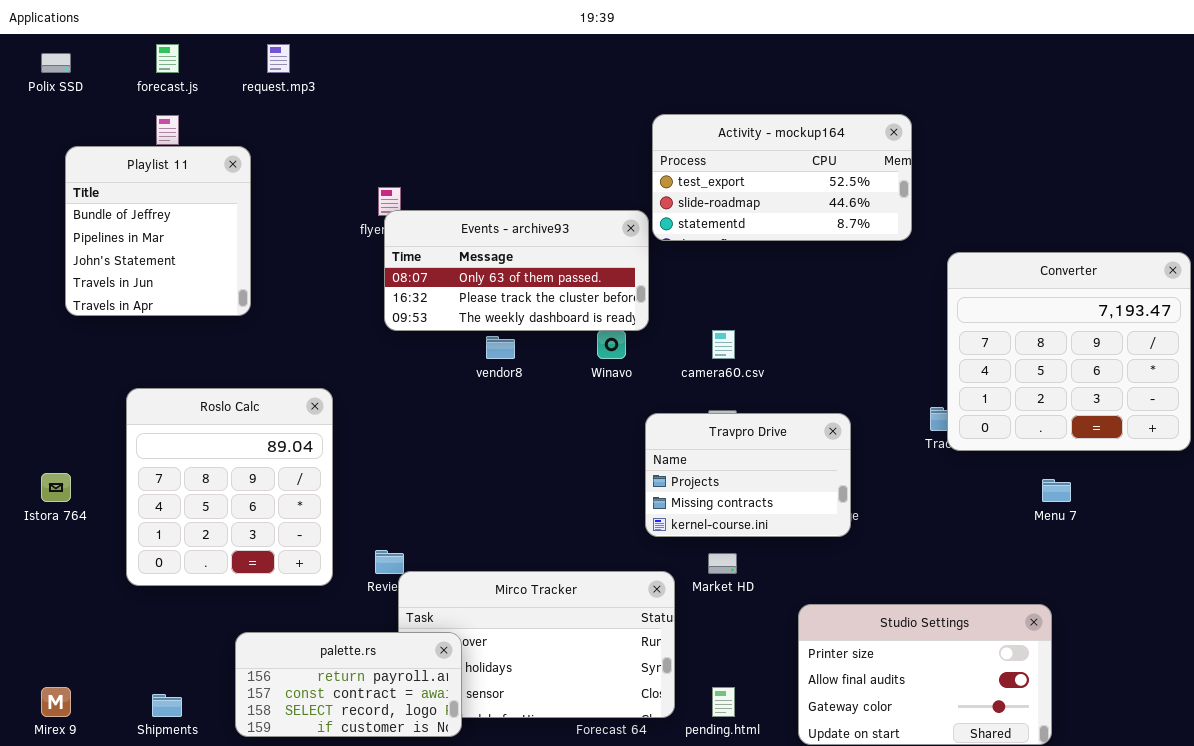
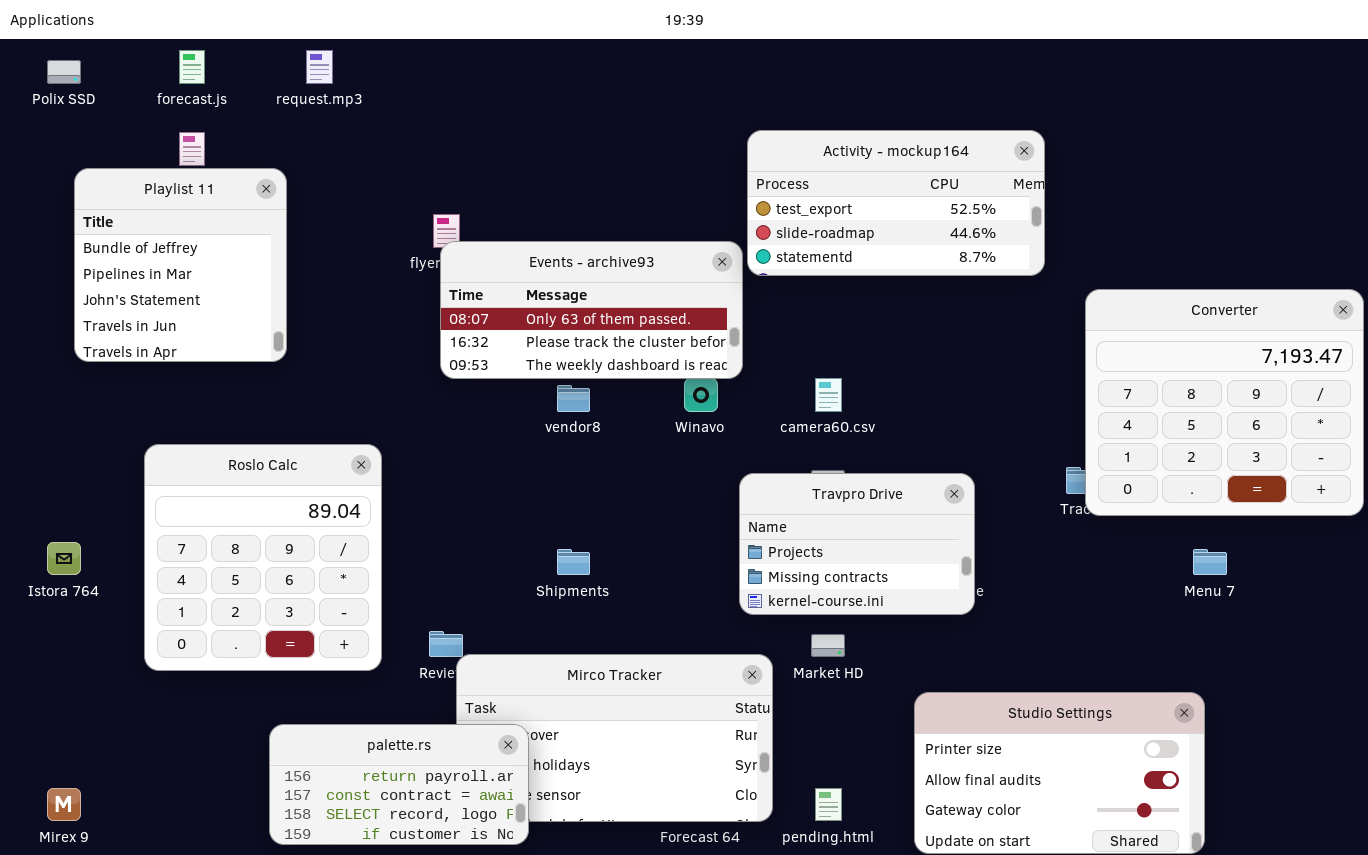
Shipments: [152,694,182,717] -> [557,549,590,575], moved

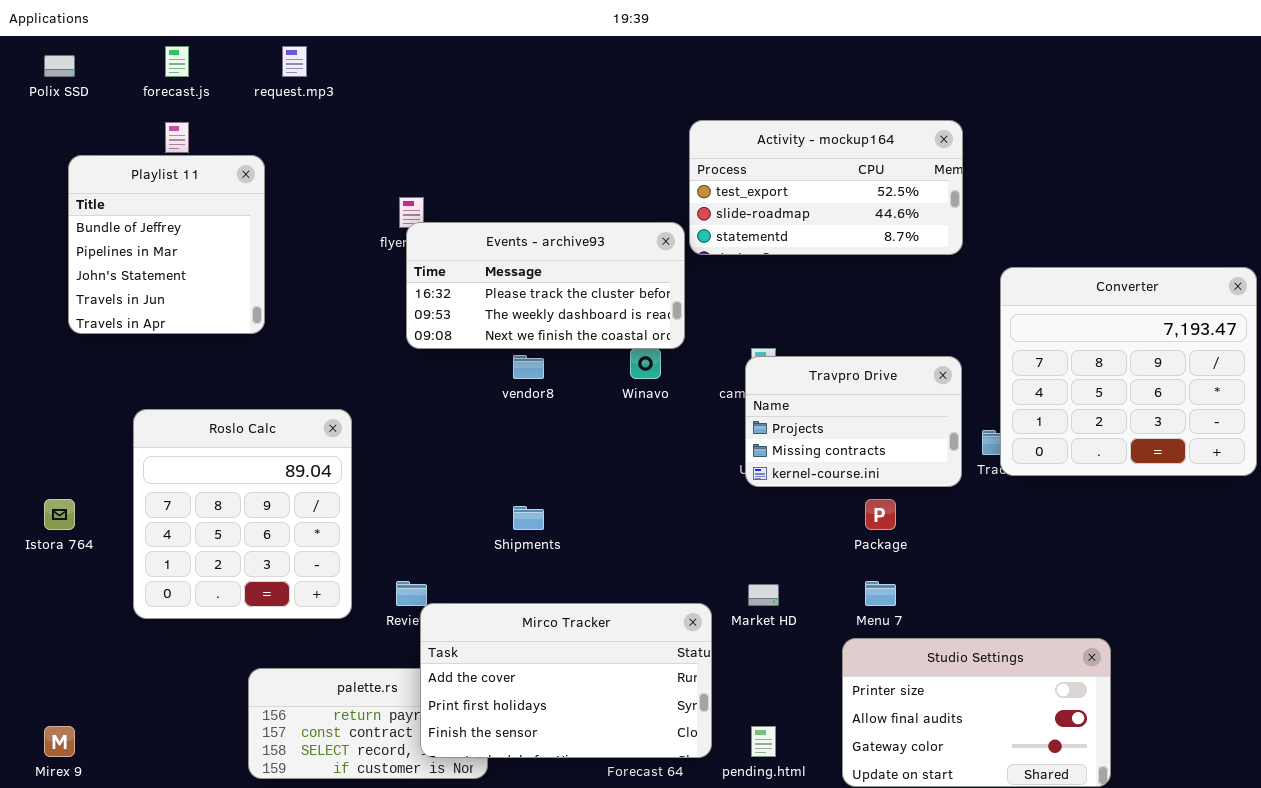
Events - archive93: [440,241,743,379] -> [406,222,685,349], scrolled down 1 row
Travpro Drive: [739,473,975,615] -> [745,356,962,487], moved
Menu 7: [1193,549,1227,575] -> [865,581,896,606], moved
Mirco Tracker: [456,654,773,822] -> [420,603,712,758], raised

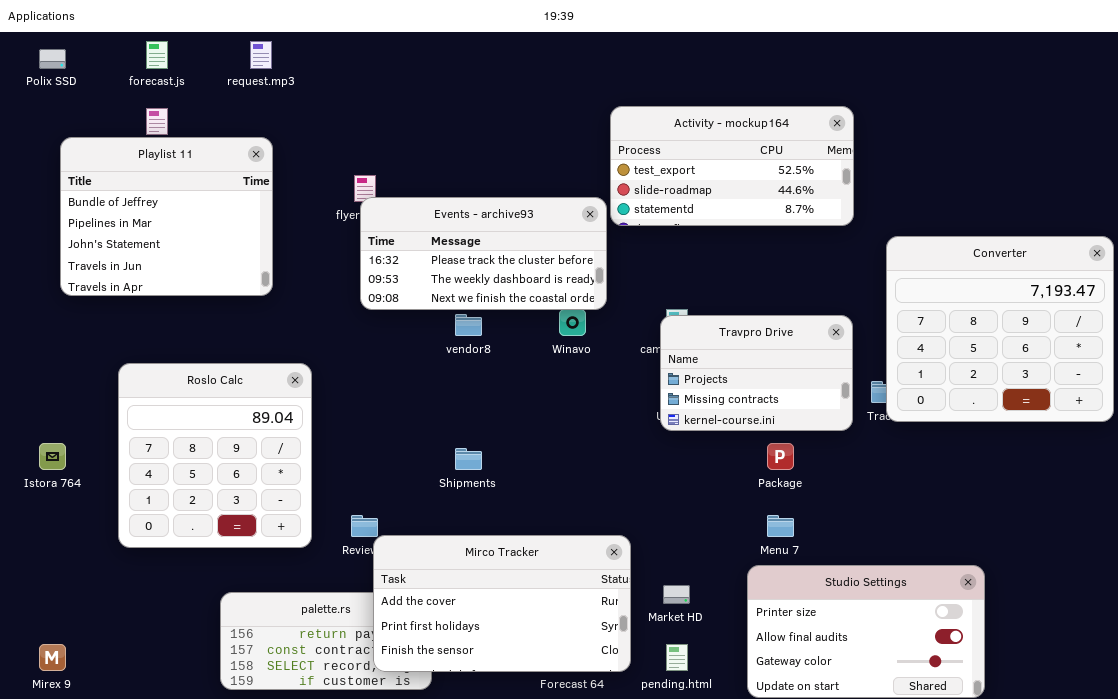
Playlist 11: [68,155,265,334] -> [60,137,273,296], resized
Market HD: [748,584,779,606] -> [663,585,690,604], moved

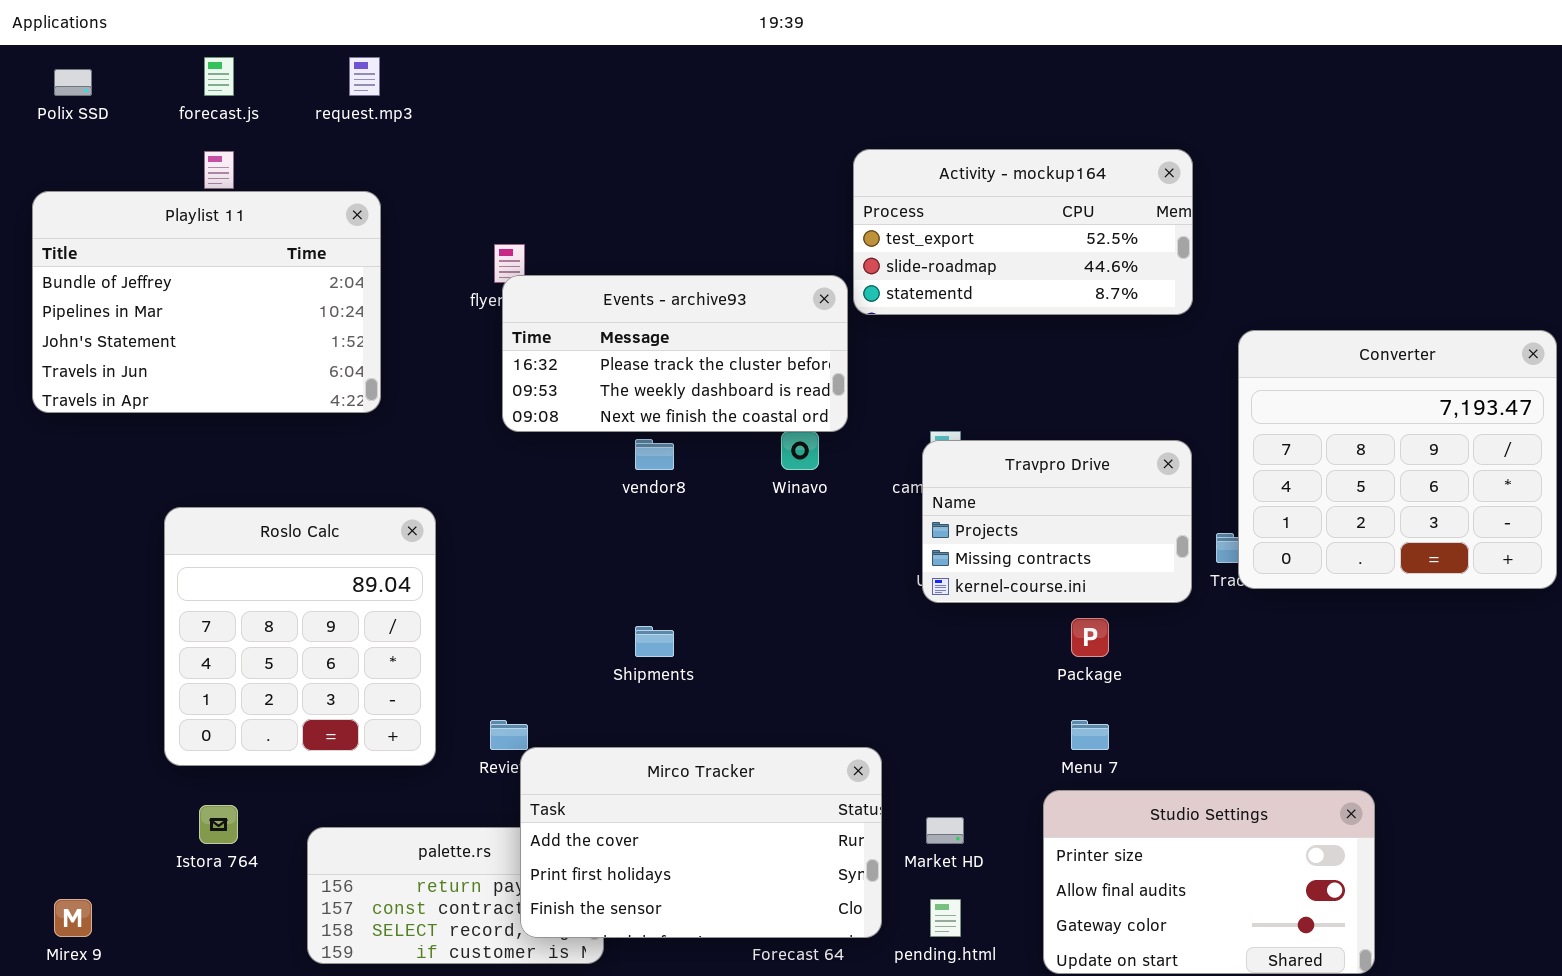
Playlist 11: [60,137,273,296] -> [32,191,381,413], resized
Istora 764: [39,443,66,470] -> [199,805,238,844], moved

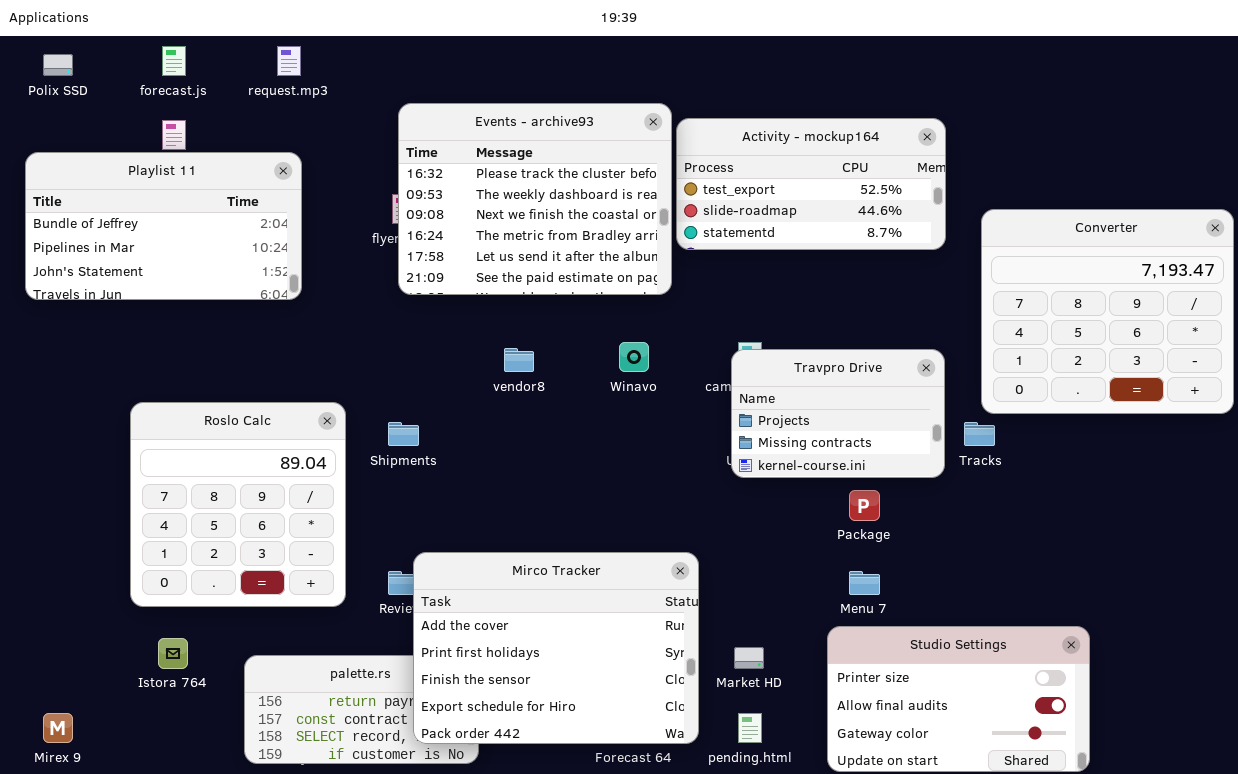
Playlist 11: [32,191,381,413] -> [25,152,302,300], resized
Events - archive93: [502,275,848,432] -> [398,103,672,295], moved, resized
Converter: [1238,330,1557,589] -> [981,209,1234,414], moved
Shipments: [635,626,674,657] -> [388,422,419,446], moved
Mirco Tracker: [520,747,882,938] -> [413,552,699,744], resized

